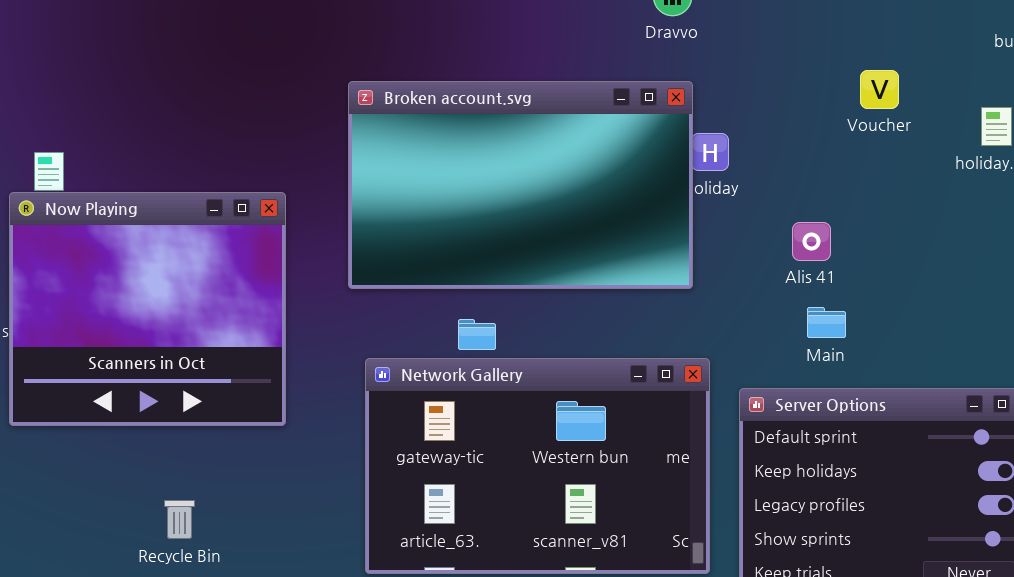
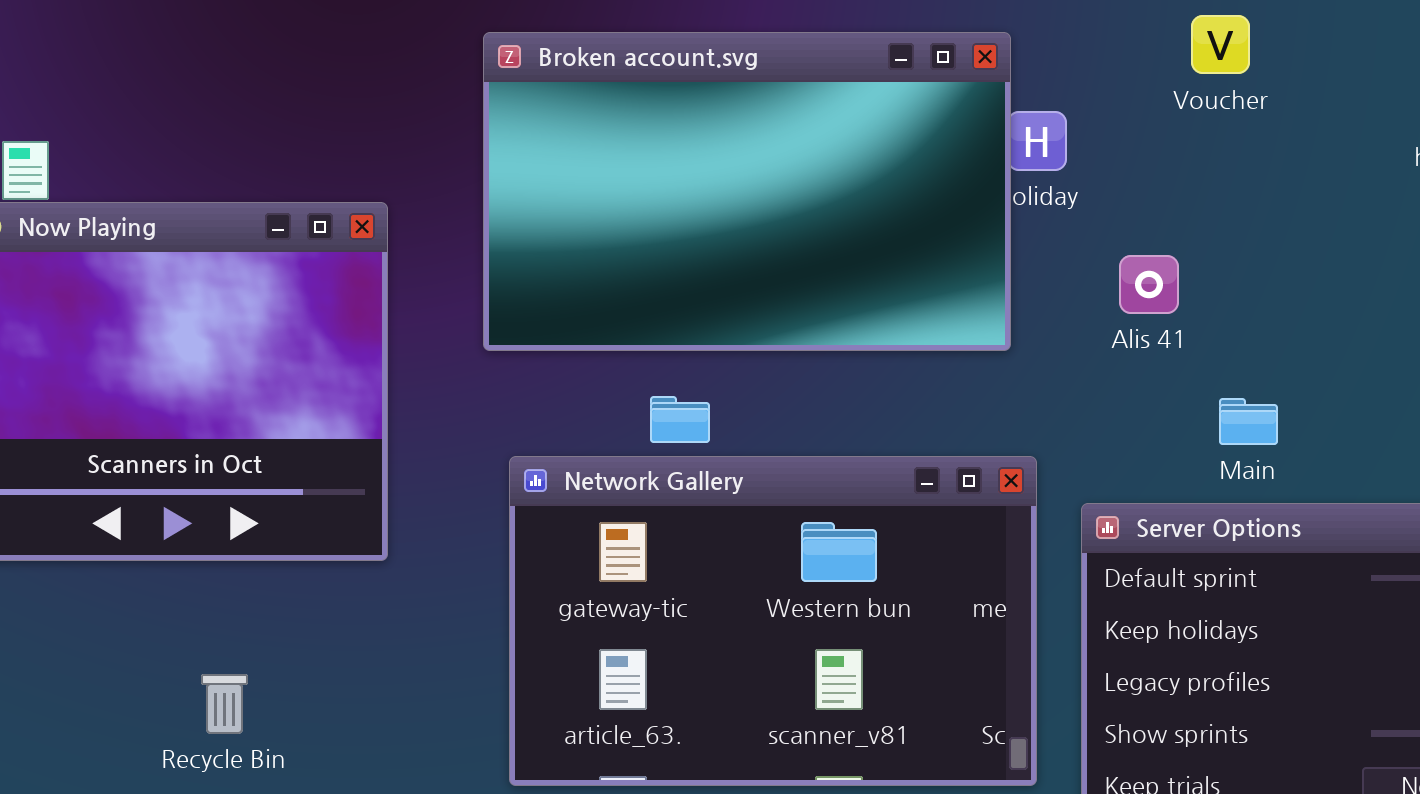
Voucher: [860,70,899,109] -> [1191,15,1250,74], moved
Alis 41: [792,222,831,261] -> [1119,255,1179,314], moved
Main: [807,307,846,338] -> [1219,398,1278,445], moved

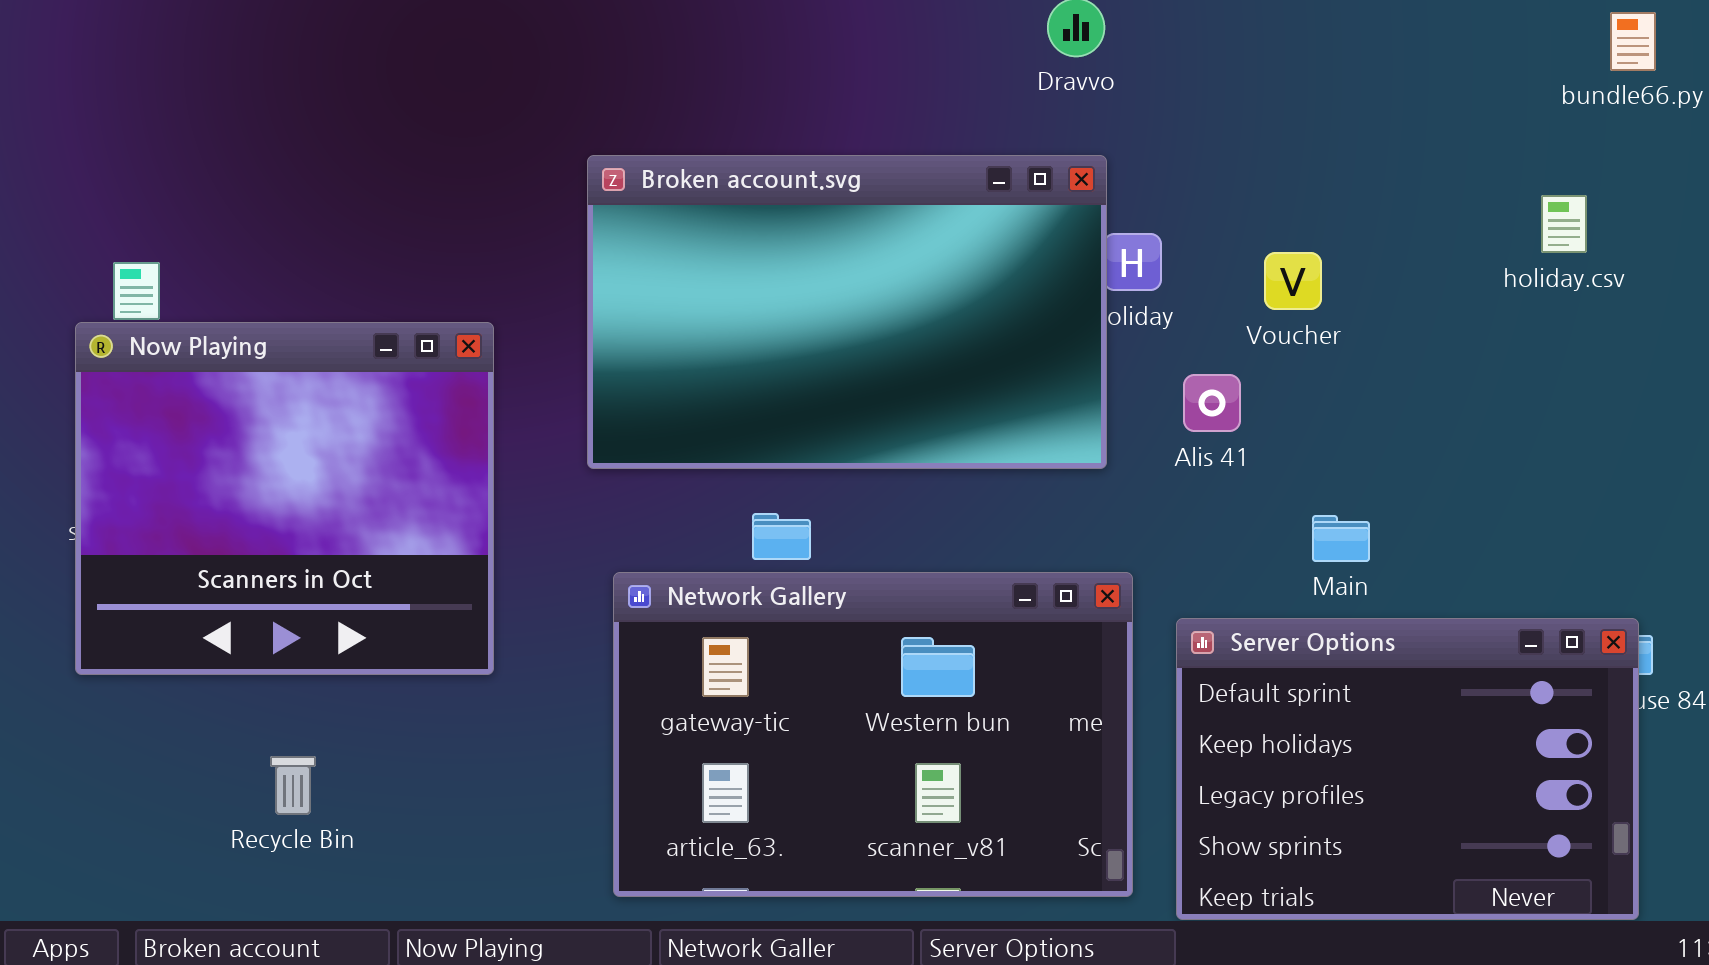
Voucher: [1191,15,1250,74] -> [1264,252,1322,310], moved
Alis 41: [1119,255,1179,314] -> [1183,374,1241,432], moved
Recycle Bin: [201,674,248,734] -> [270,756,316,815], moved

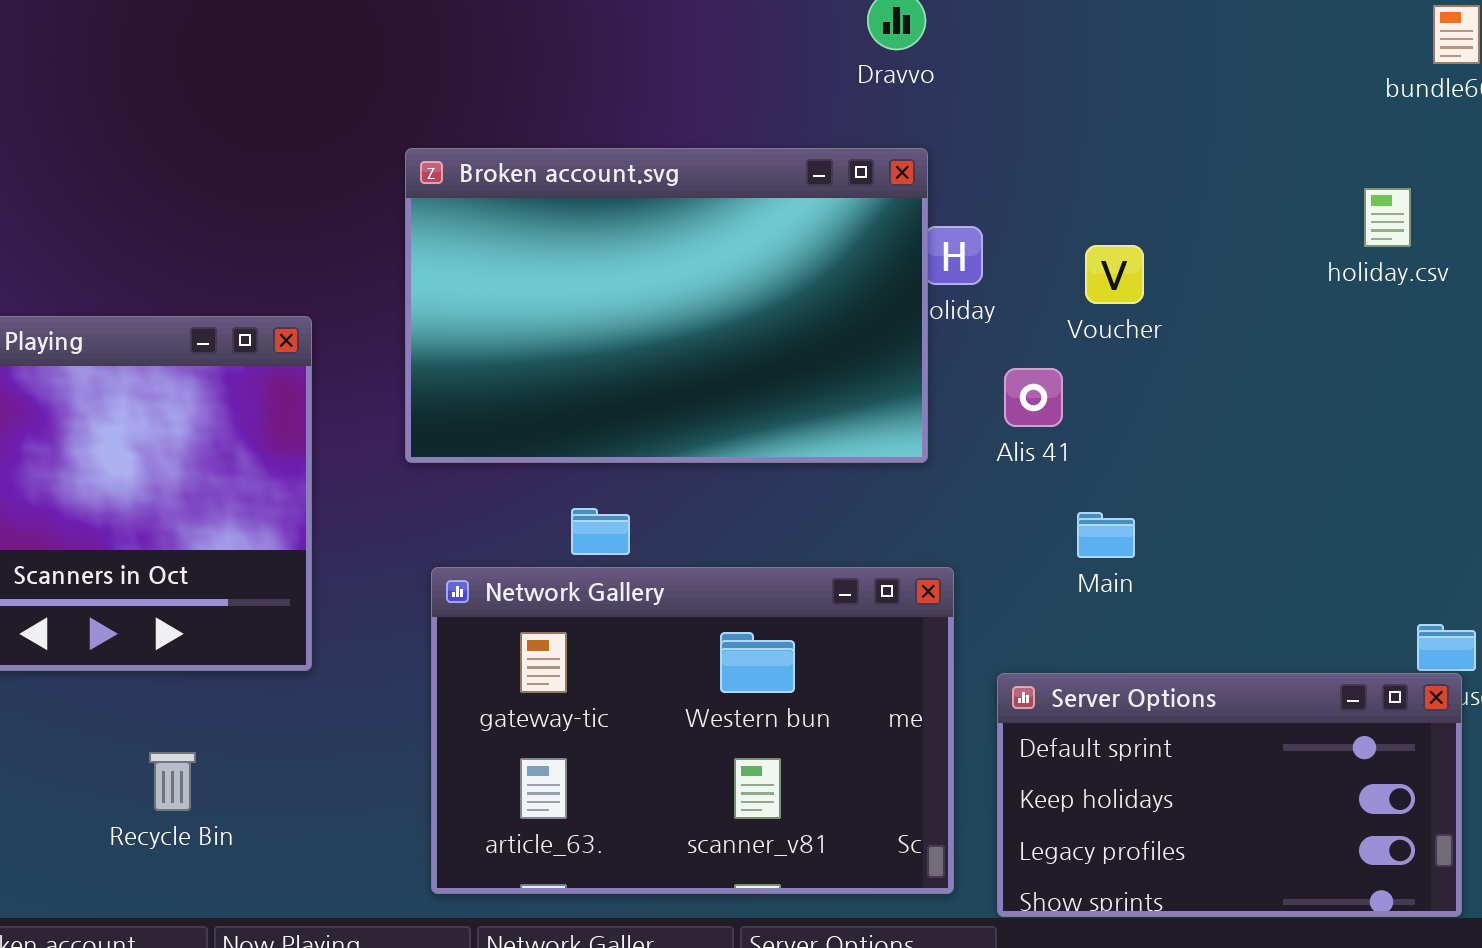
Main: [1312,515,1370,562] -> [1077,512,1135,558], moved
Server Options: [1176,618,1639,920] -> [997,673,1462,917], resized
Recycle Bin: [270,756,316,815] -> [149,752,196,811], moved

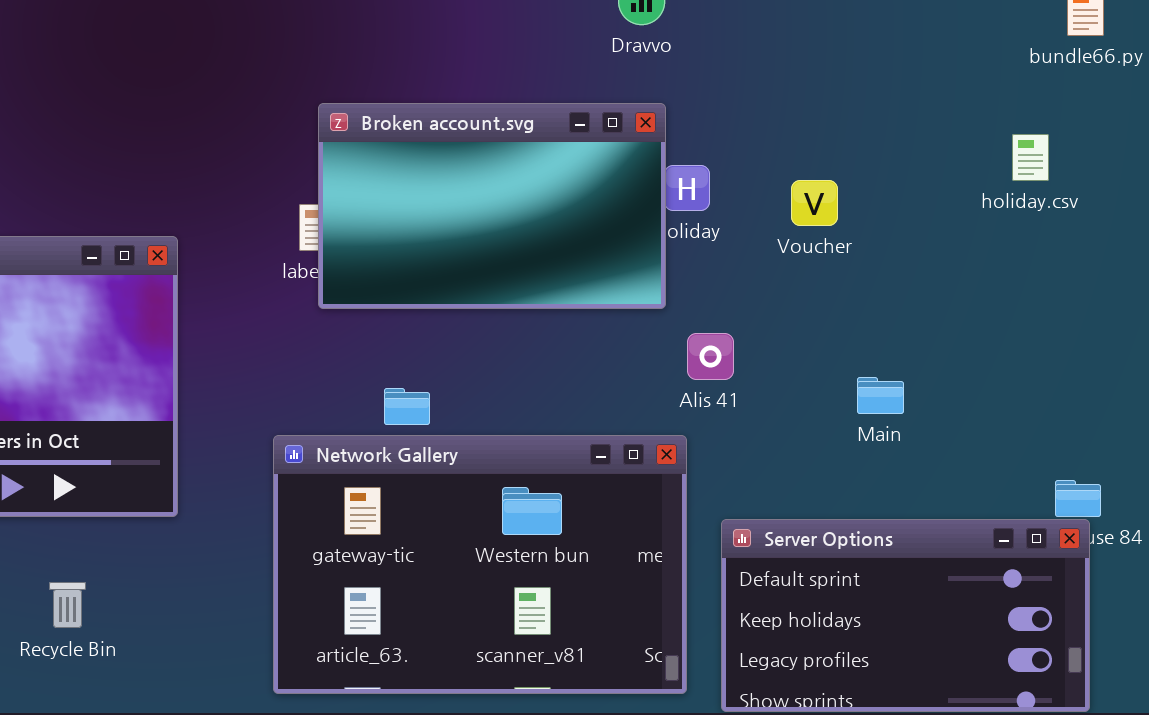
Broken account.svg: [405,148,928,463] -> [318,103,666,309], resized
Alis 41: [1004,368,1063,427] -> [687,333,734,380], moved
Main: [1077,512,1135,558] -> [857,377,904,414], moved

